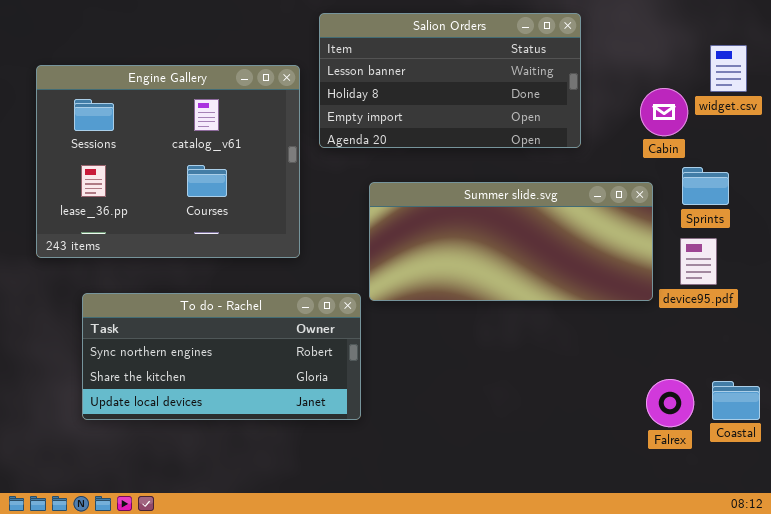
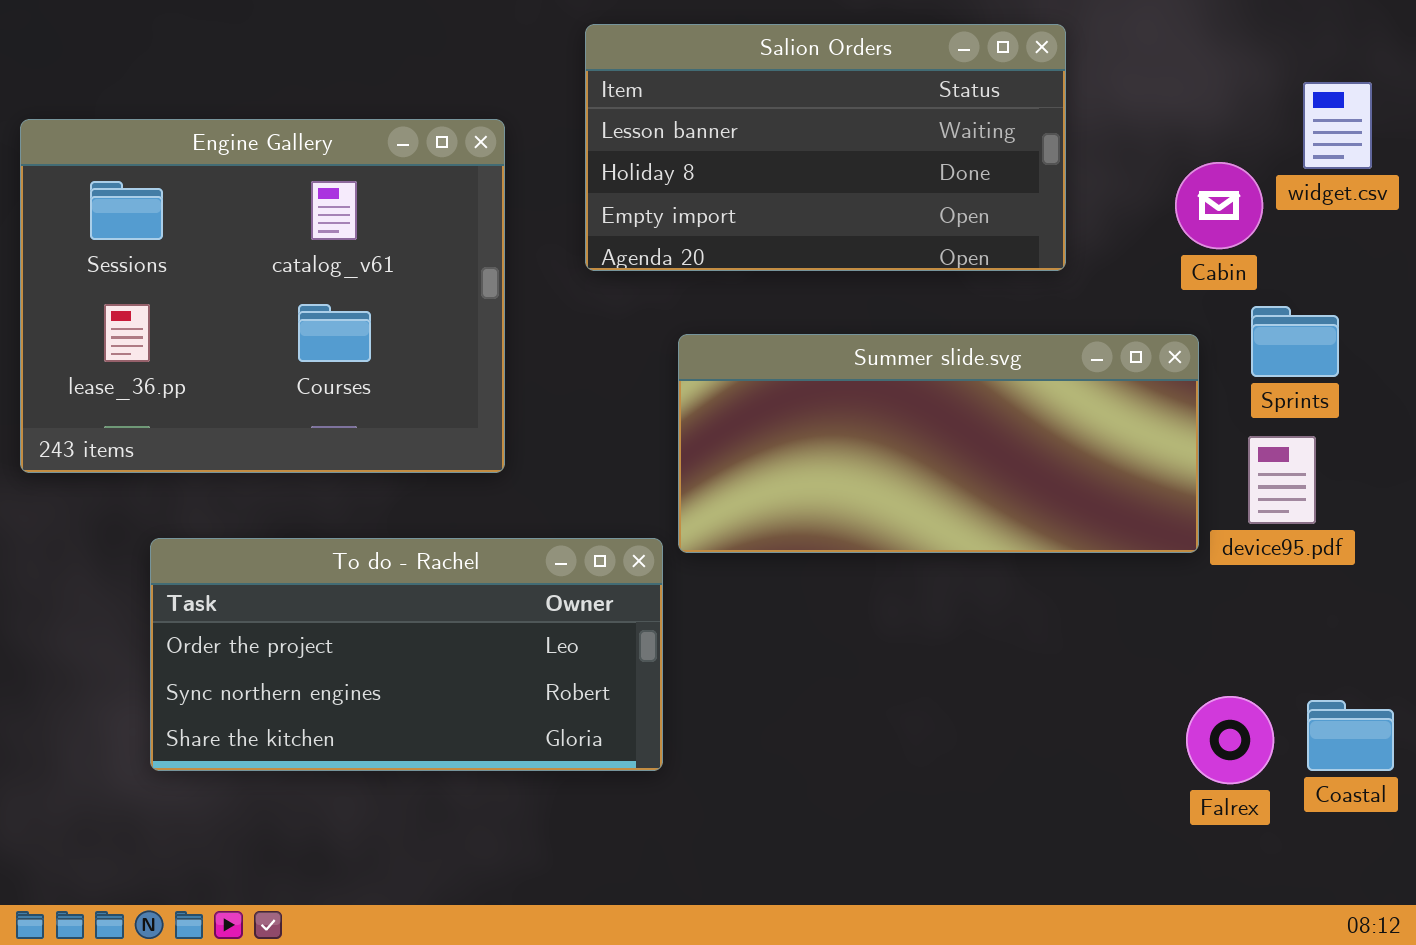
Engine Gallery: [36,65,300,258] -> [20,119,505,473], moved
To do - Rachel: [82,293,361,420] -> [150,538,663,771], scrolled up 1 row

